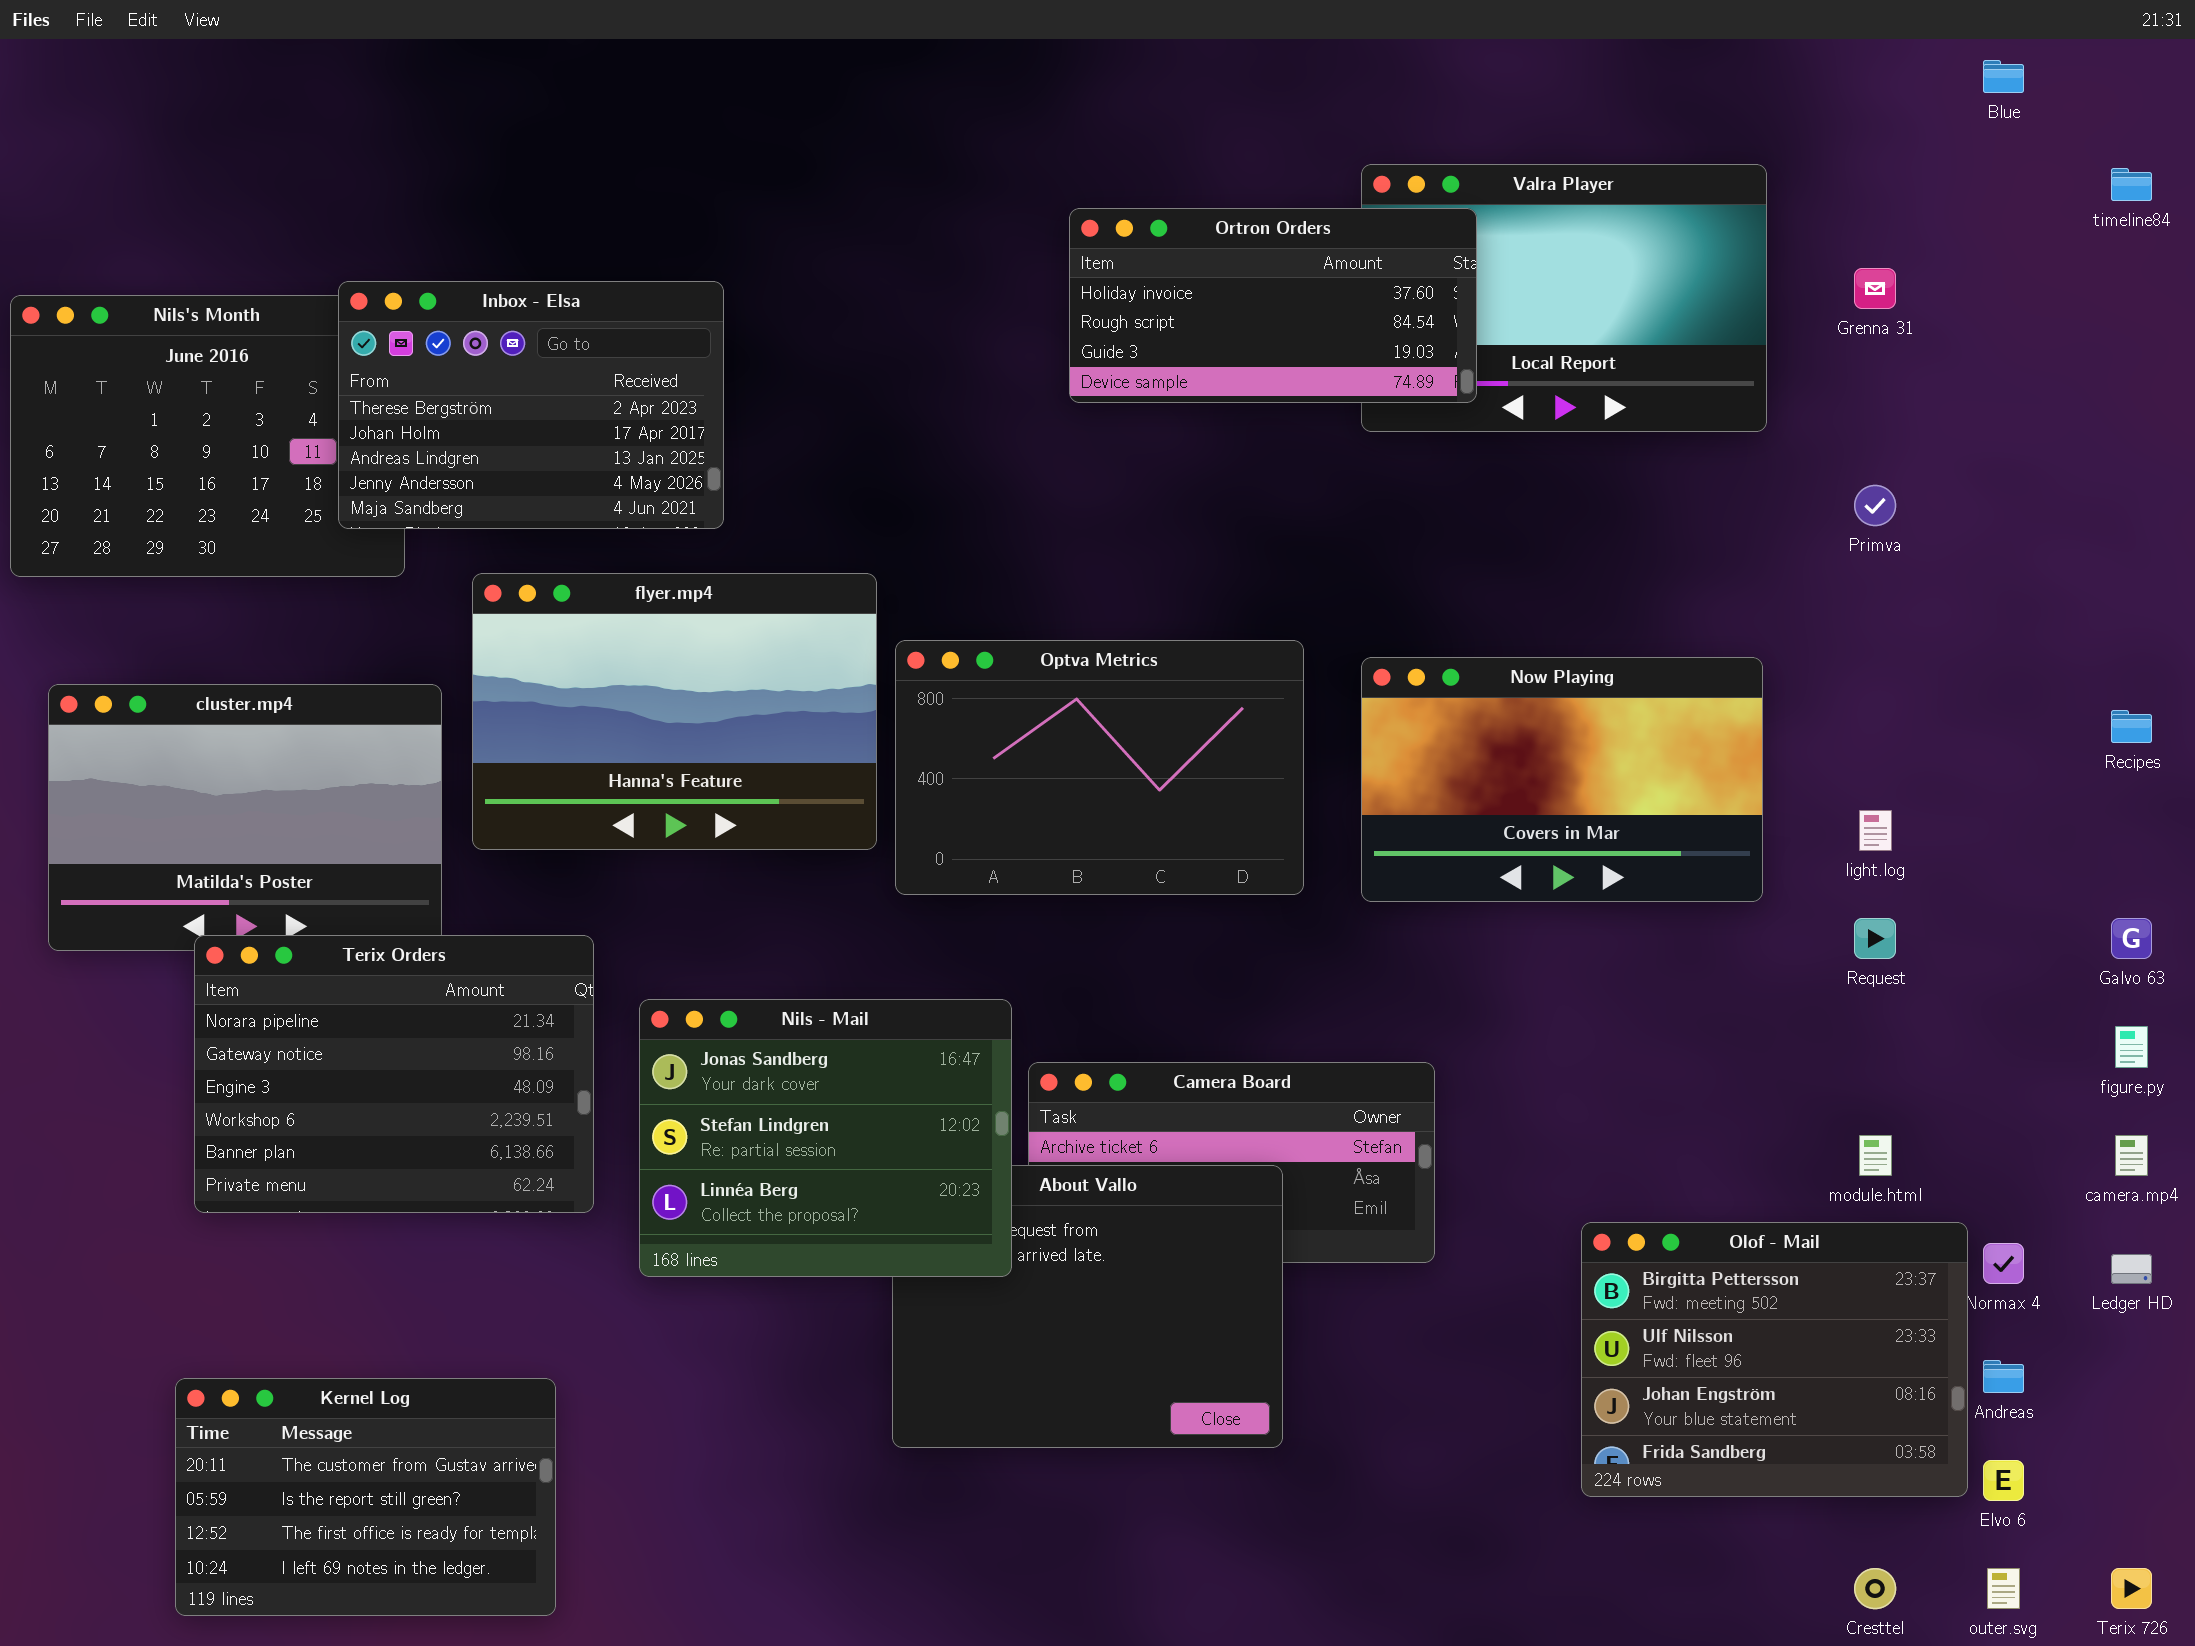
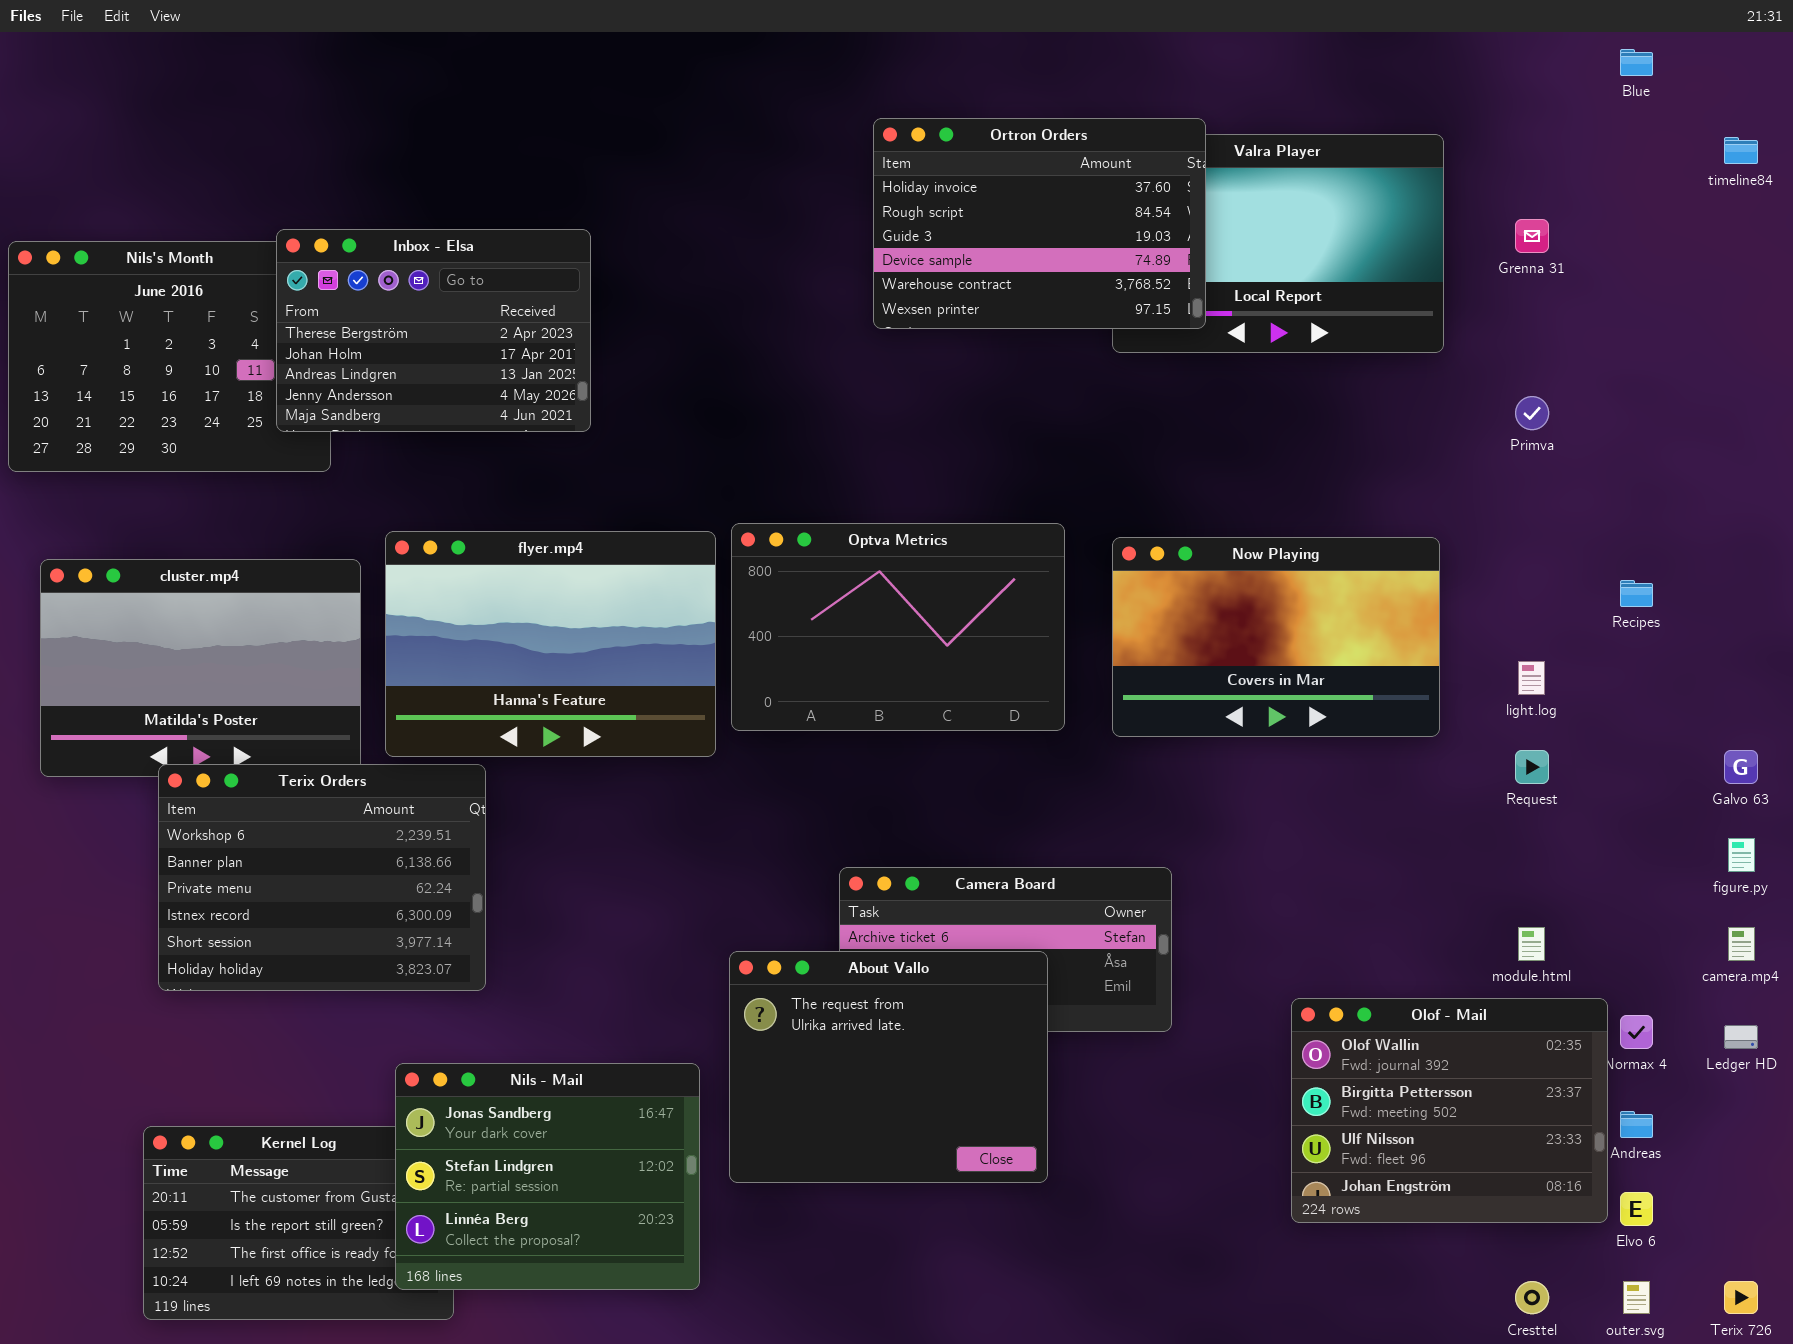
Ortron Orders: [1069,208,1477,403] -> [873,118,1206,329], resized
flyer.mp4: [472,573,877,850] -> [385,531,716,757], moved
Recipes: [2111,710,2152,743] -> [1620,580,1653,607], moved
Terix Orders: [194,935,594,1213] -> [158,764,486,991], scrolled down 3 rows
Nils - Mail: [639,999,1012,1277] -> [395,1063,700,1290], moved
Olof - Mail: [1581,1222,1968,1497] -> [1291,998,1608,1223], scrolled up 1 row

